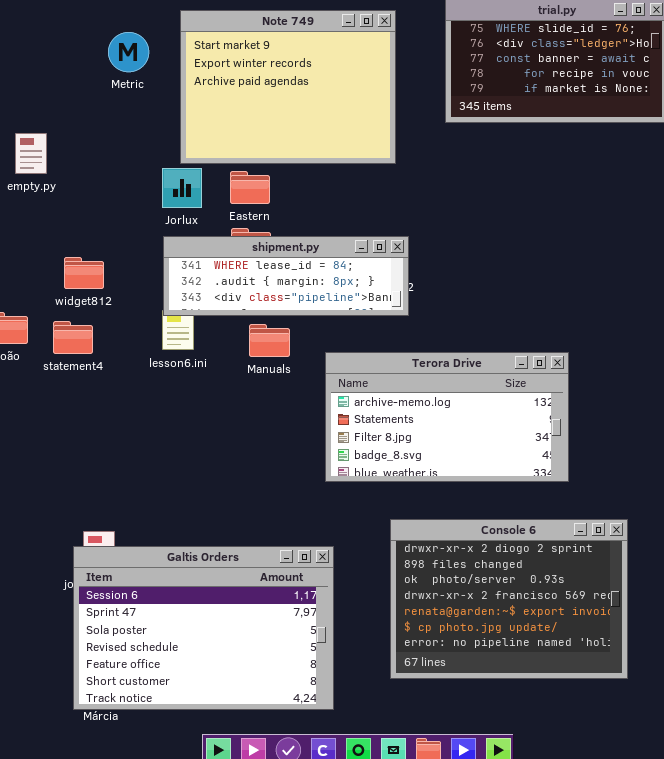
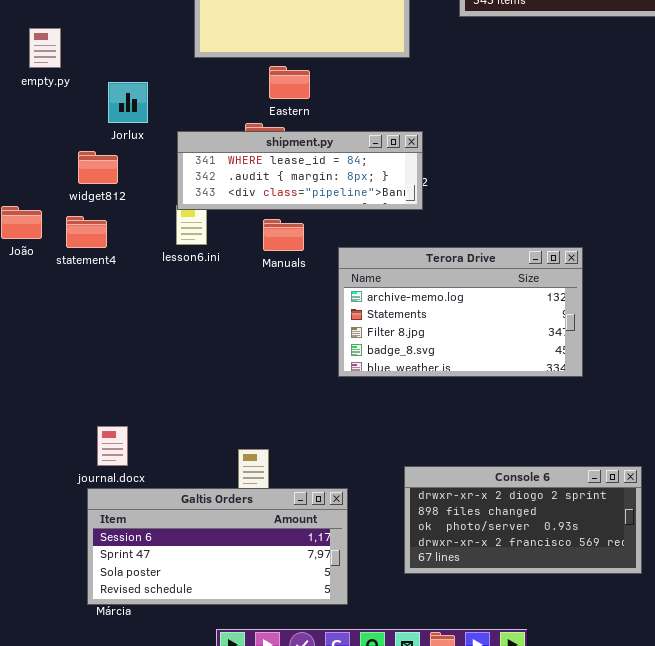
Jorlux: [162,168,202,208] -> [108,82,148,123], moved
Eastern: [230,171,270,204] -> [269,66,310,99], moved
Console 6: [390,519,628,679] -> [404,466,642,574], resized
Galtis Orders: [73,546,334,710] -> [87,488,348,605], resized

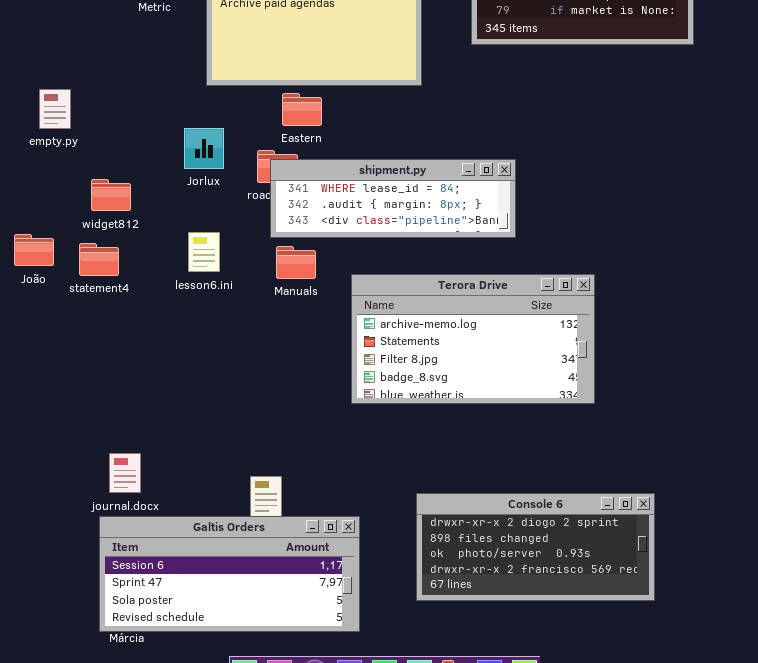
empty.py: [29,28,61,68] -> [39,89,71,129], moved
Jorlux: [108,82,148,123] -> [184,128,224,169], moved
shipment.py: [177,131,423,210] -> [270,159,516,238], moved

